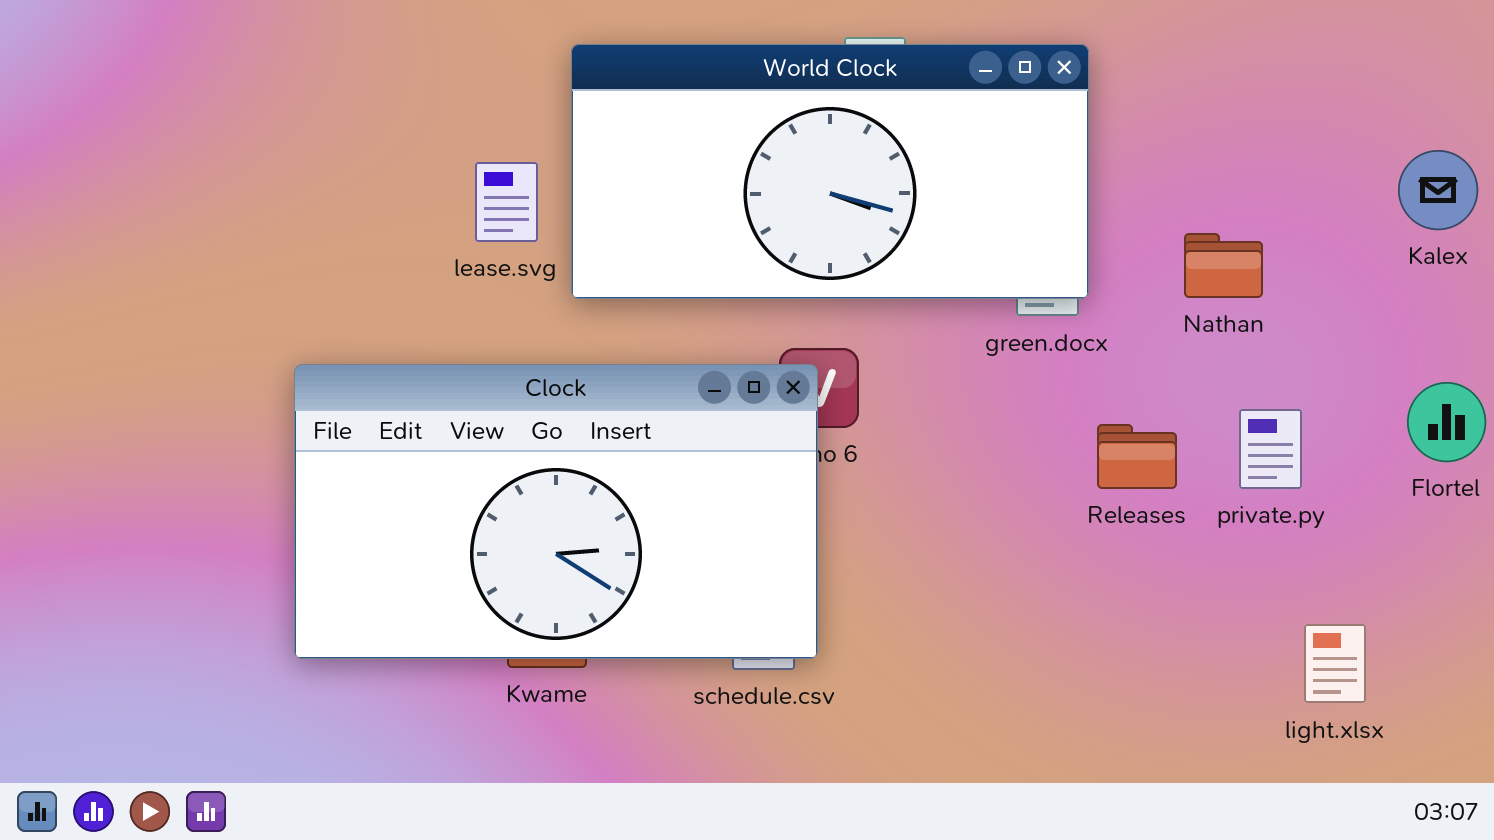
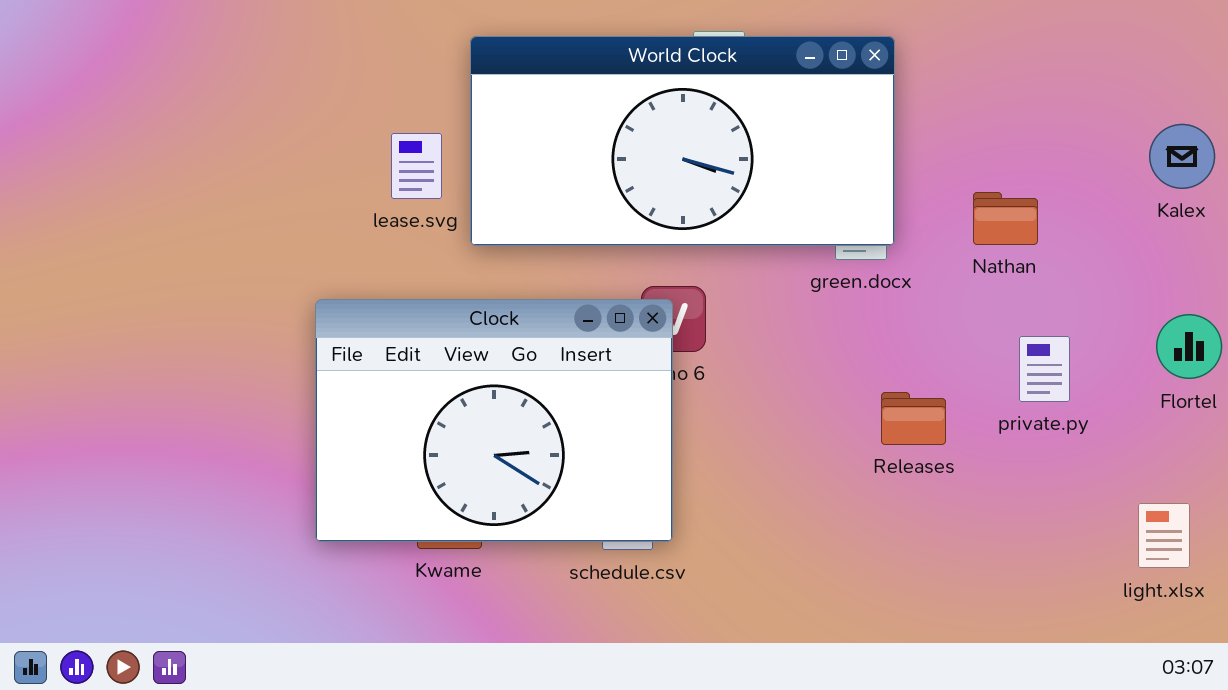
Clock: [294,364,818,659] -> [315,299,673,542], resized
Releases: [1097,424,1177,489] -> [881,392,946,445], moved
light.xlsx: [1304,624,1366,703] -> [1138,503,1190,568], moved

